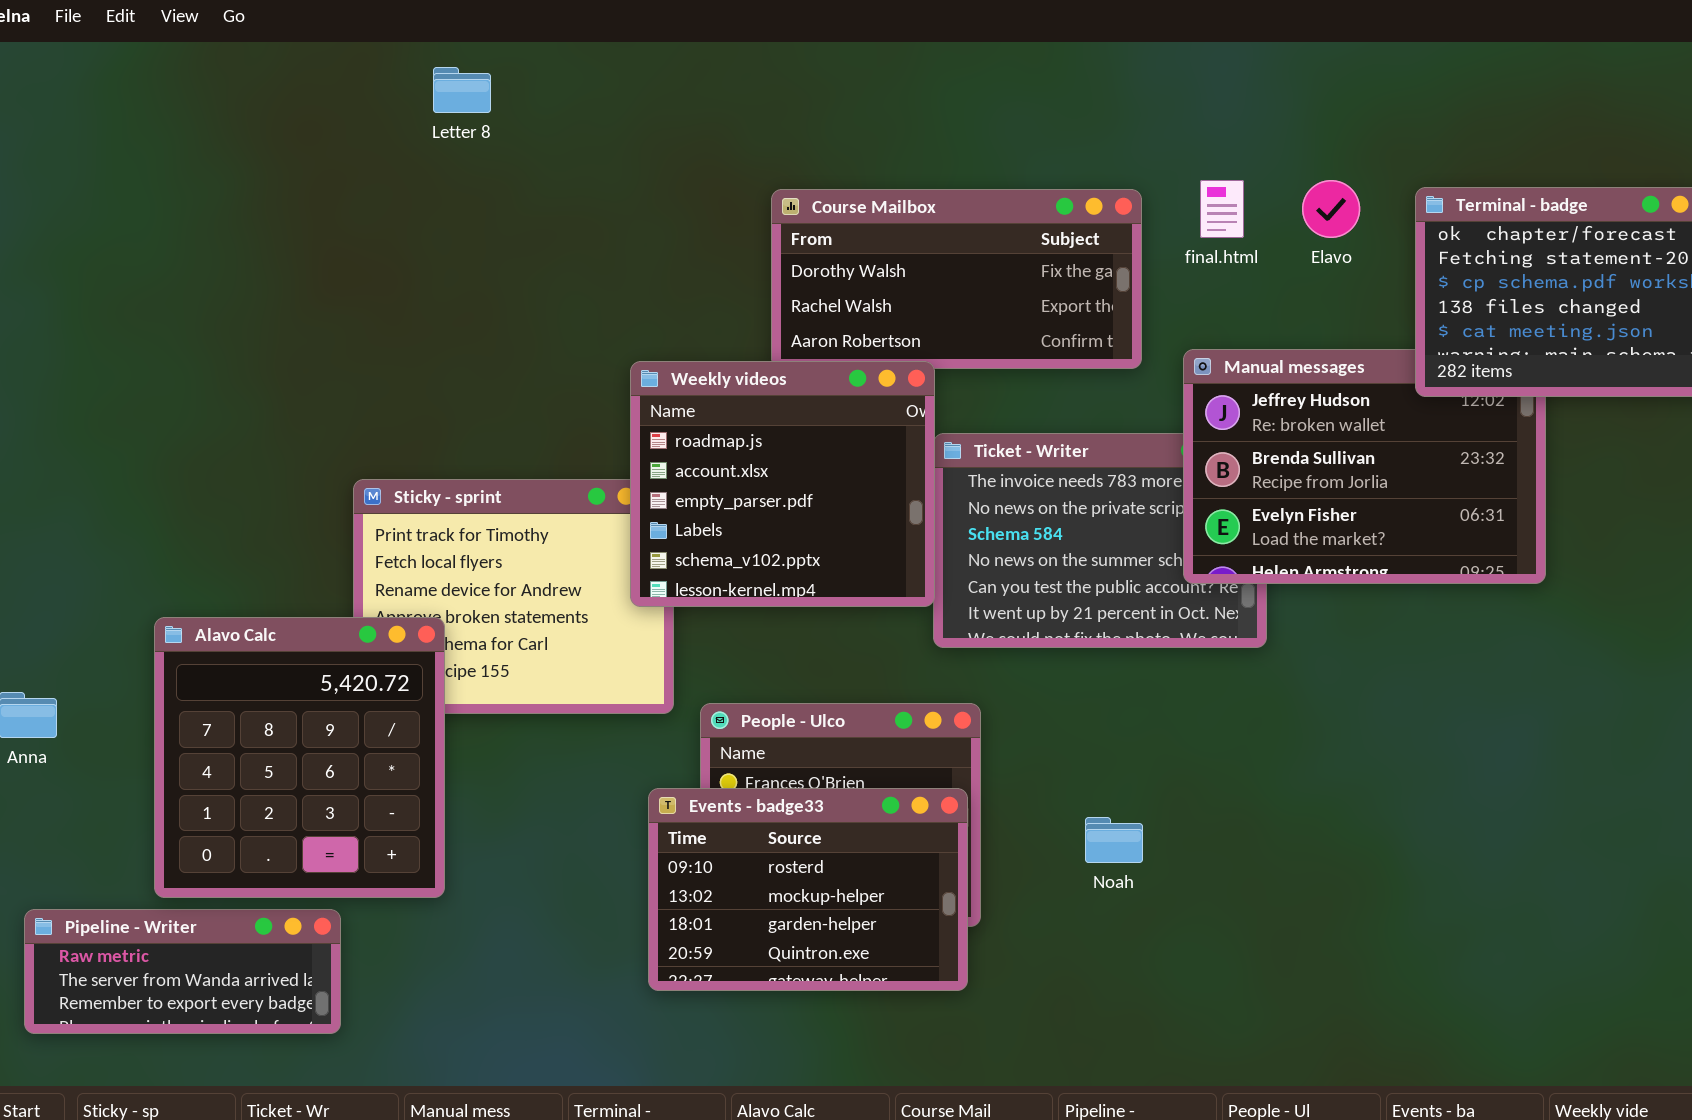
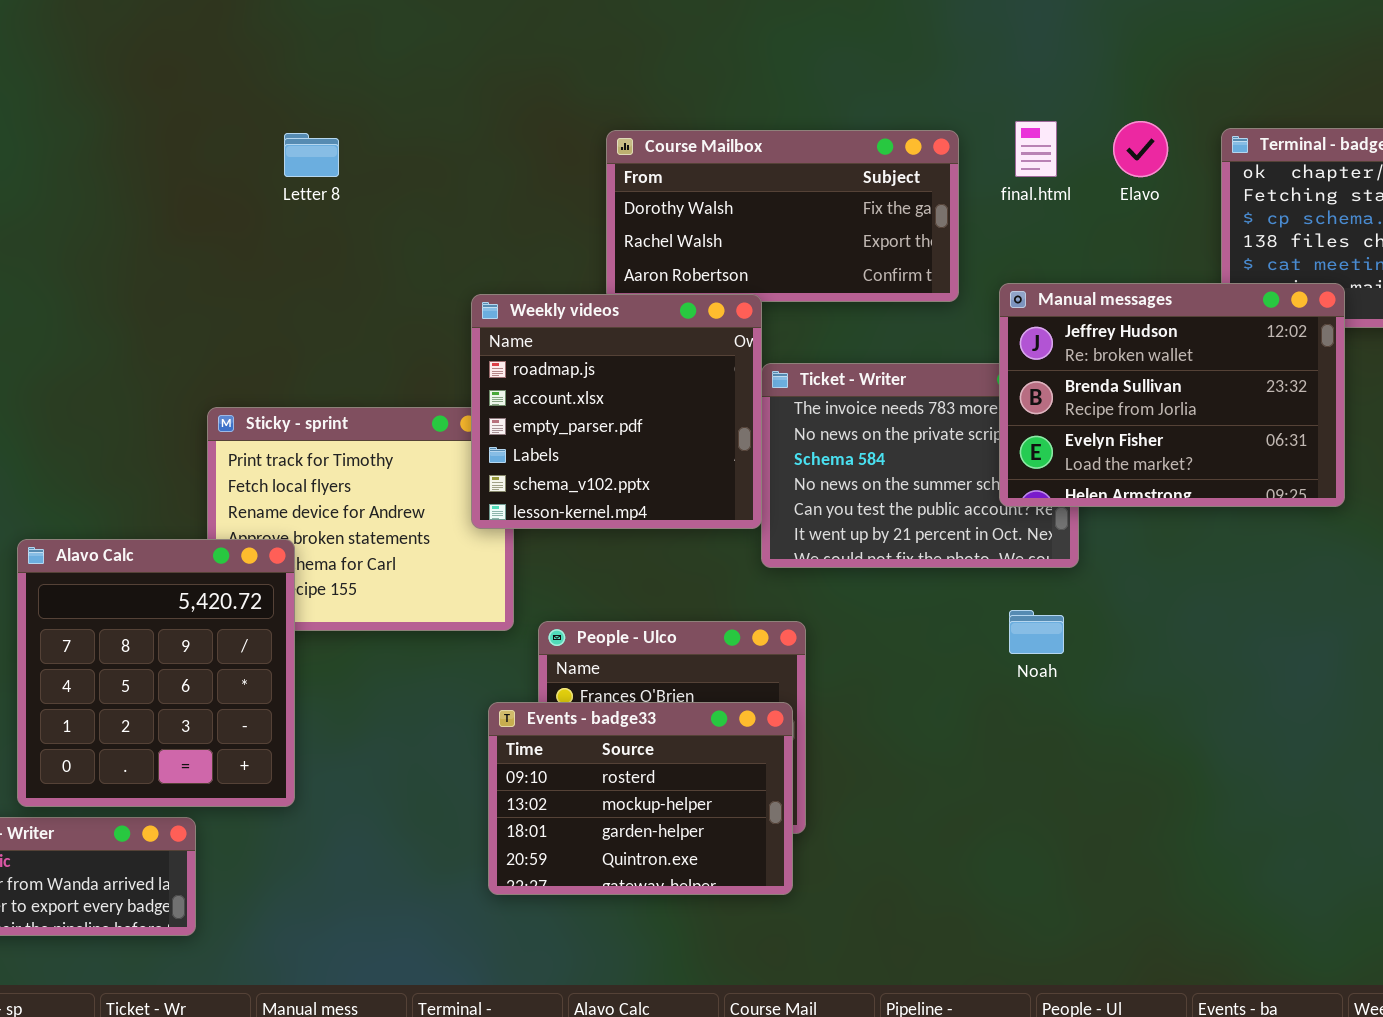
Letter 8: [433,67,491,113] -> [284,133,339,177], moved
Manual messages: [1183,349,1546,584] -> [999,283,1345,507], raised
Noah: [1085,817,1143,863] -> [1009,610,1064,654], moved

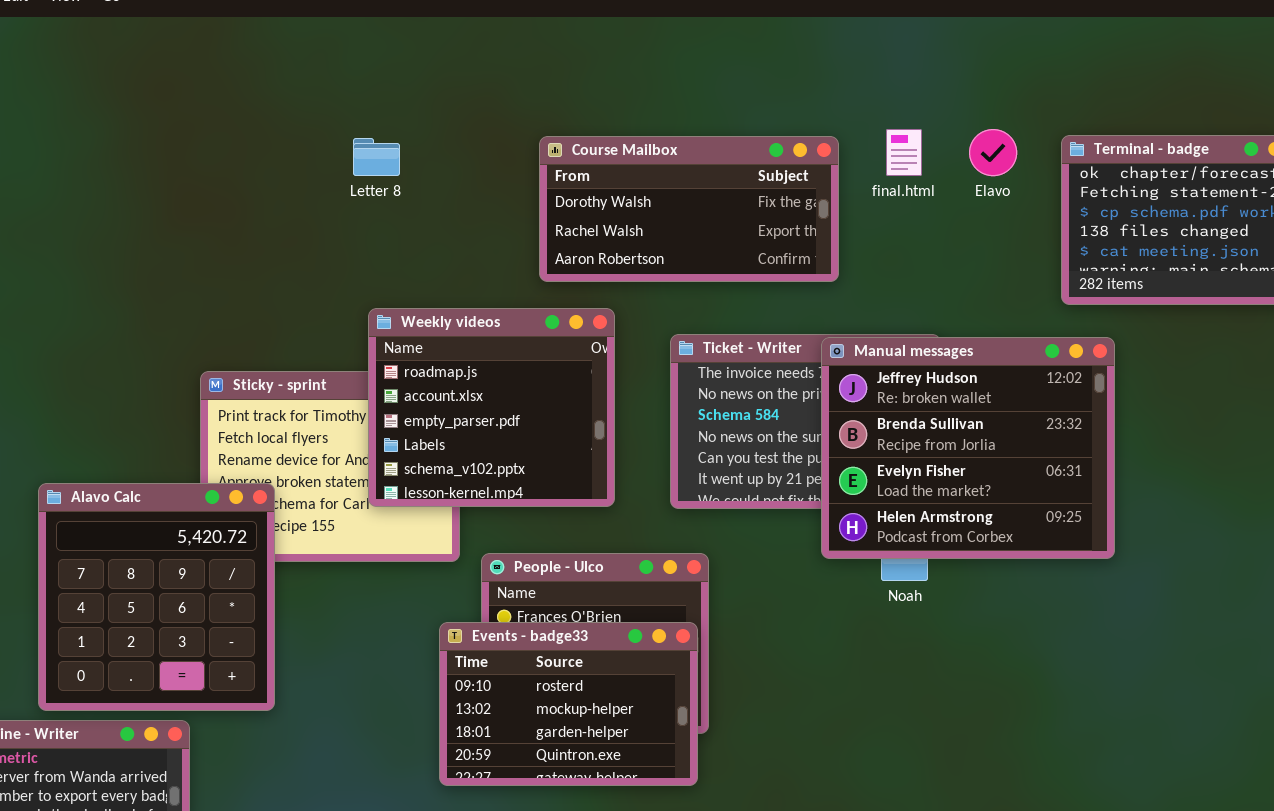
Letter 8: [284,133,339,177] -> [353,138,400,176], moved
Manual messages: [999,283,1345,507] -> [821,337,1115,559], moved, resized
Weekly videos: [471,294,762,529] -> [368,308,615,507], moved

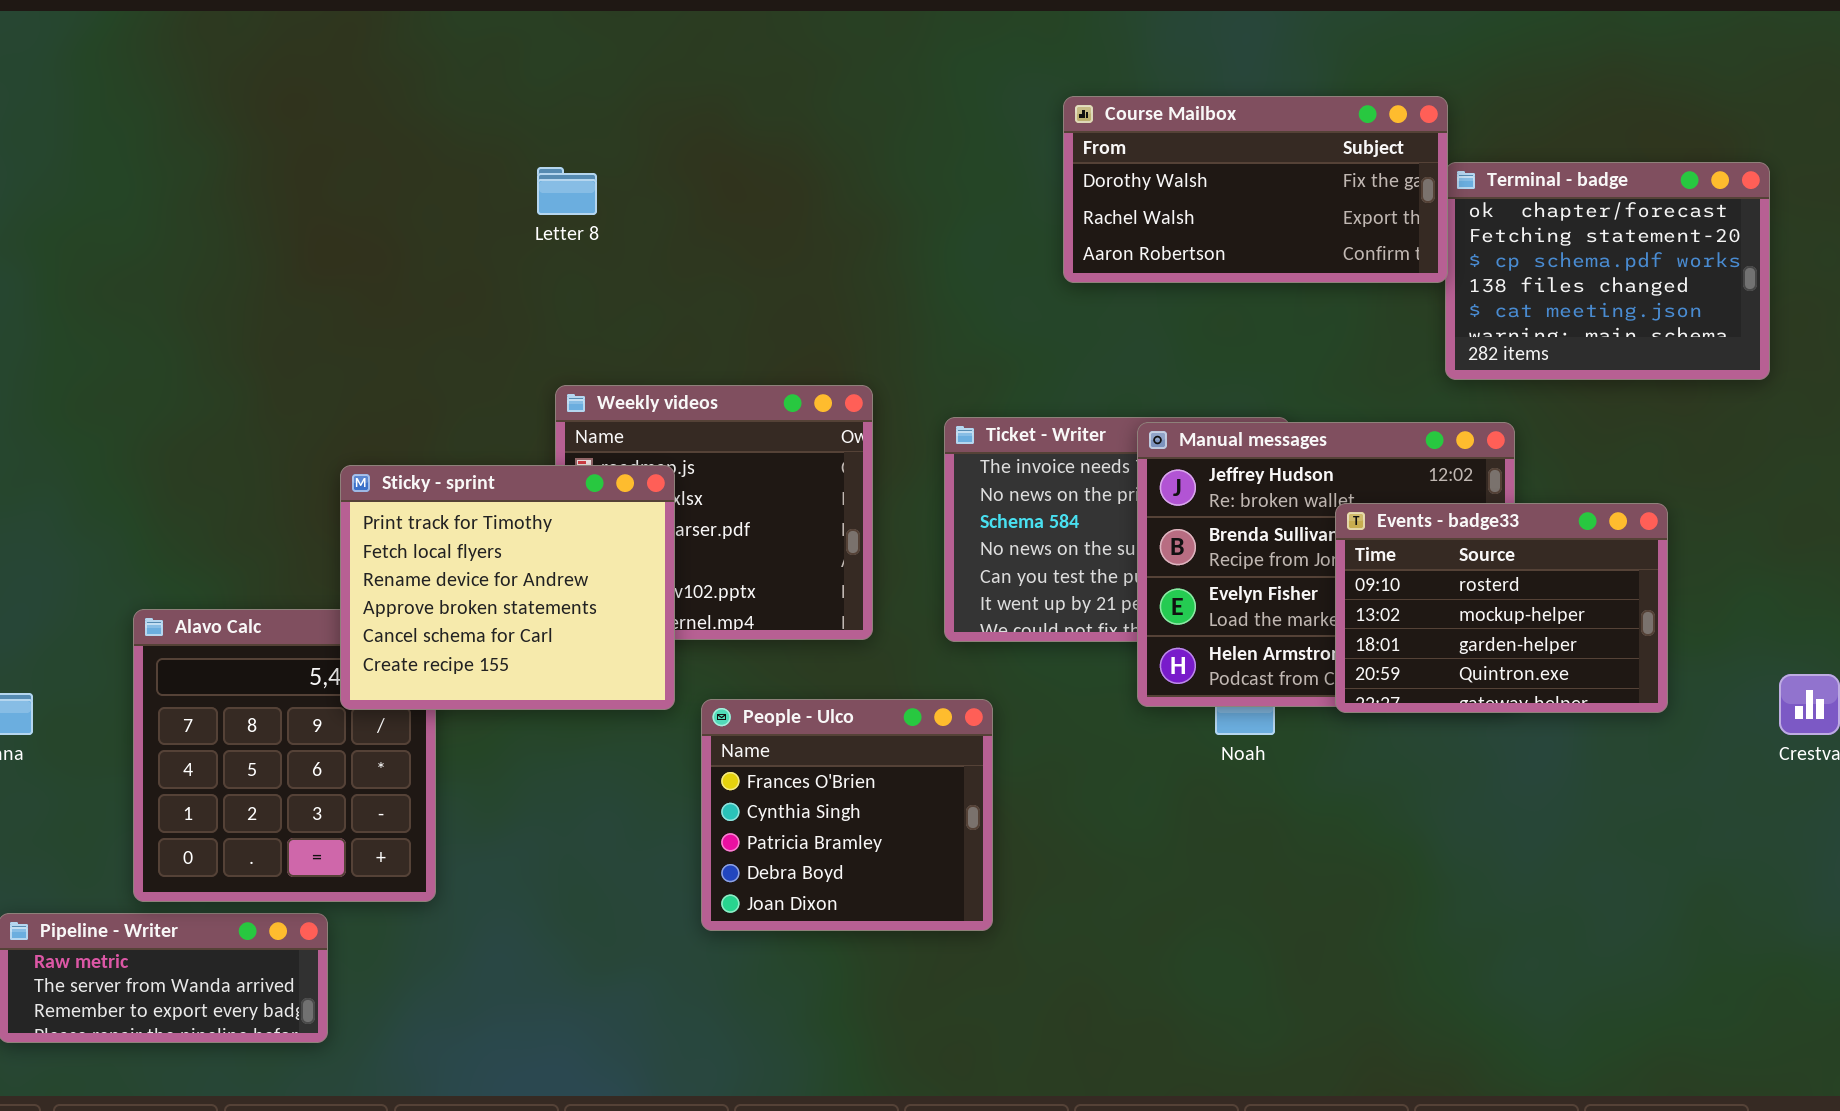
Course Mailbox: [539,136,839,282] -> [1063,96,1448,283], moved
Sticky - sprint: [200,371,460,562] -> [340,465,675,710], raised
Events - badge33: [439,622,698,786] -> [1335,503,1668,713], moved

